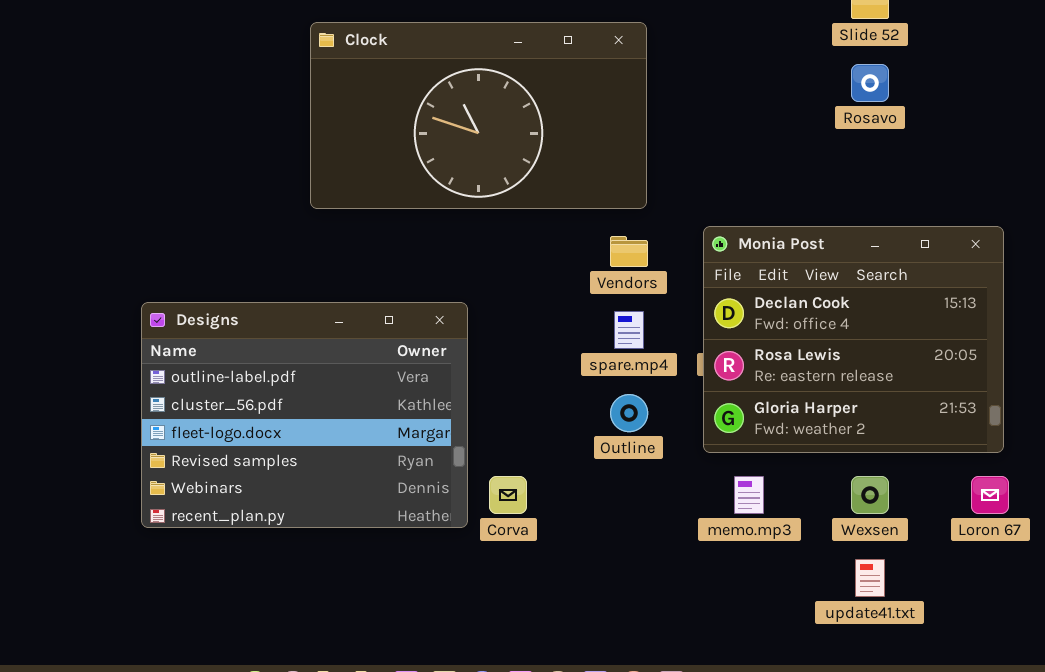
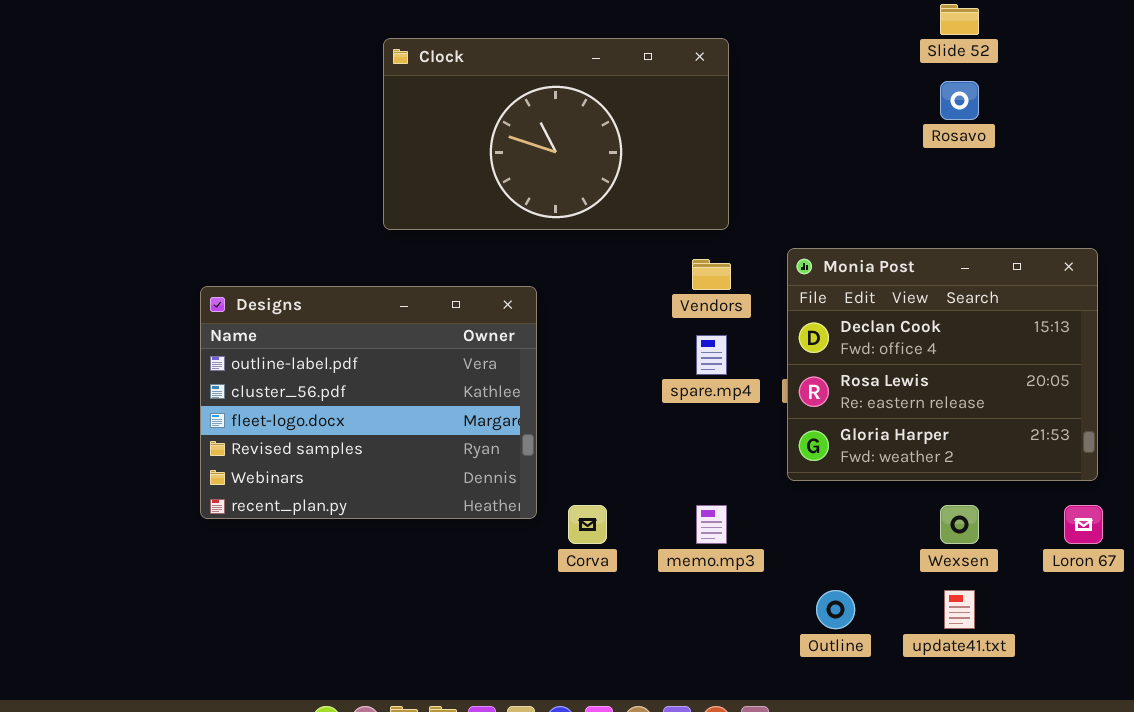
Designs: [141,302,468,528] -> [200,286,537,519], moved
Outline: [610,394,648,432] -> [816,590,855,629], moved
memo.mp3: [734,476,764,514] -> [696,505,727,544], moved

